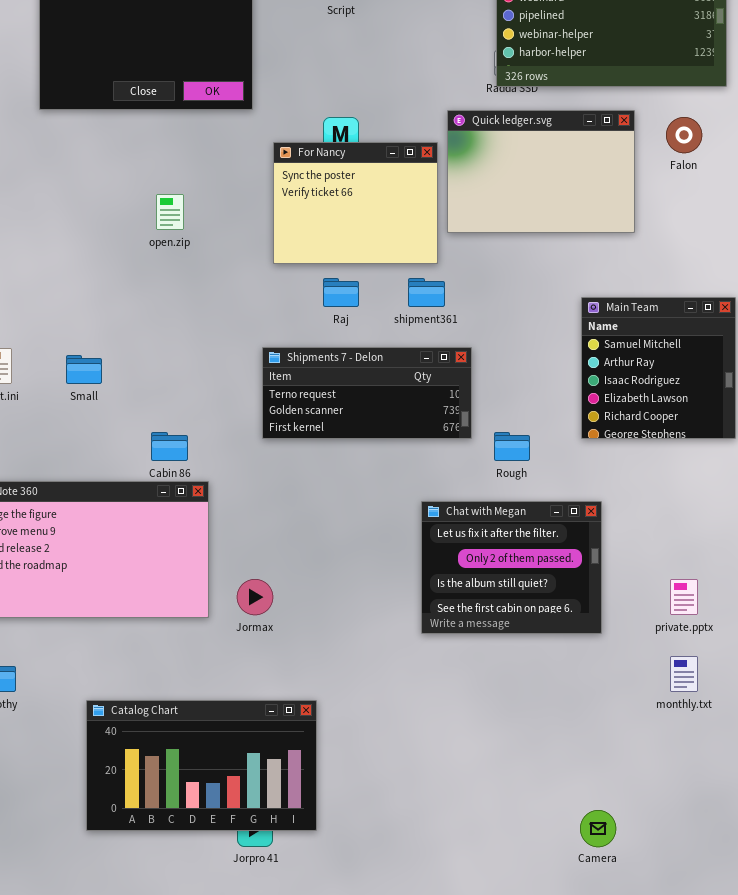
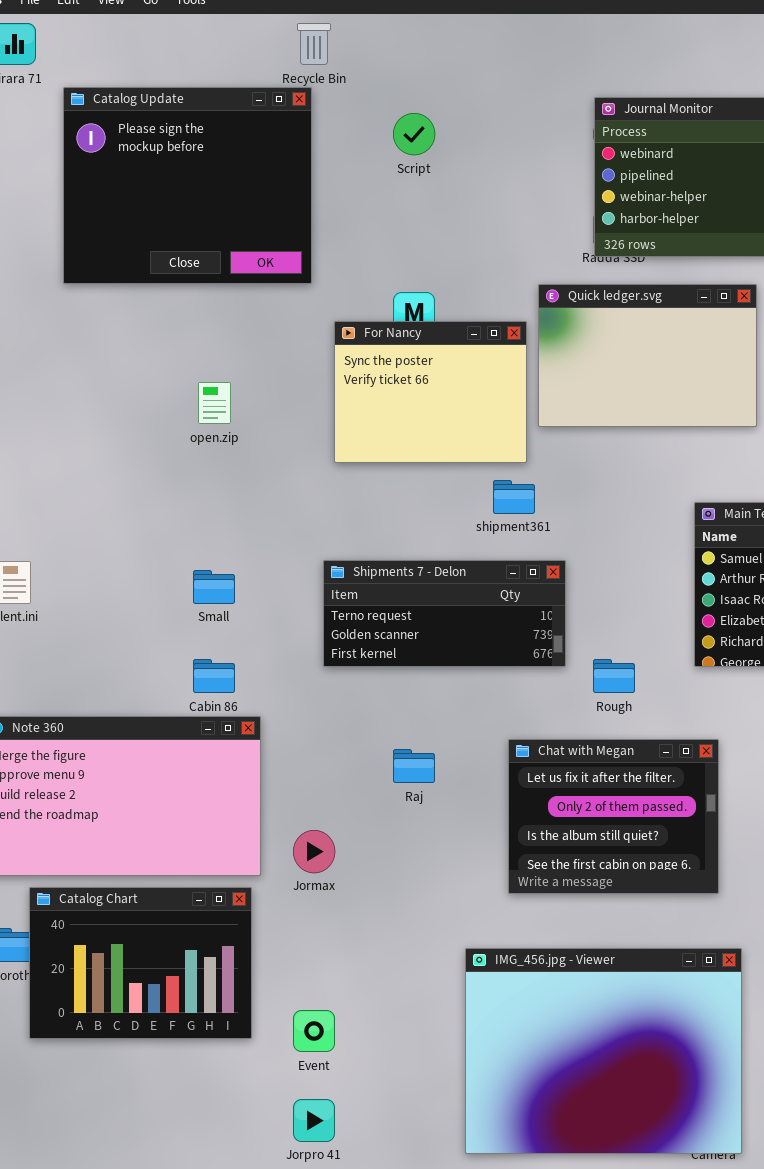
Raj: [323,278,359,307] -> [393,749,435,783], moved
Small: [66,355,102,384] -> [193,570,235,604], moved
IMG_456.jpg - Viewer: none -> [465,948,742,1154], opened
Catalog Chart: [86,700,317,831] -> [29,887,252,1039], moved, resized

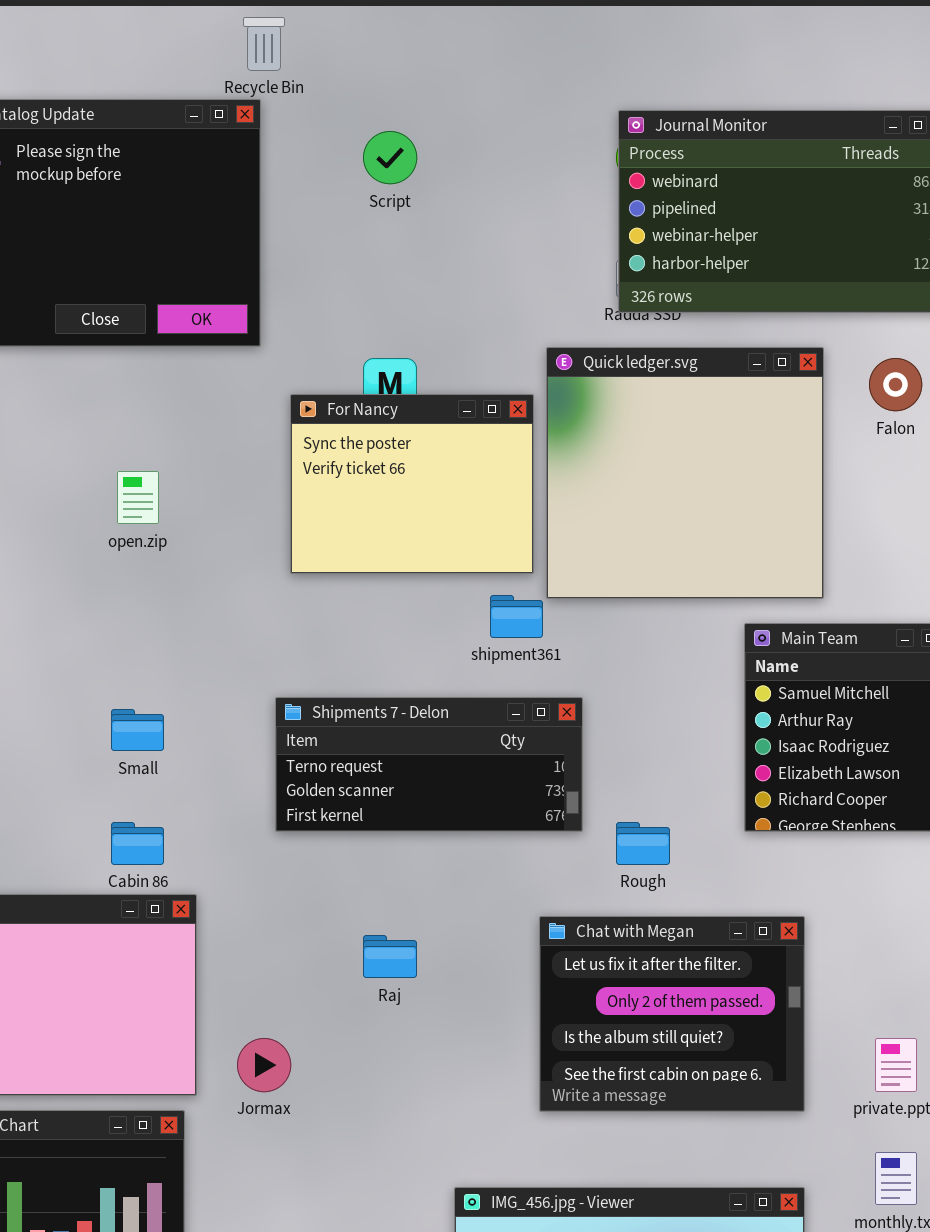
Quick ledger.svg: [538,284,757,427] -> [546,347,824,599], resized
Chat with Megan: [508,739,719,894] -> [539,916,805,1112], moved

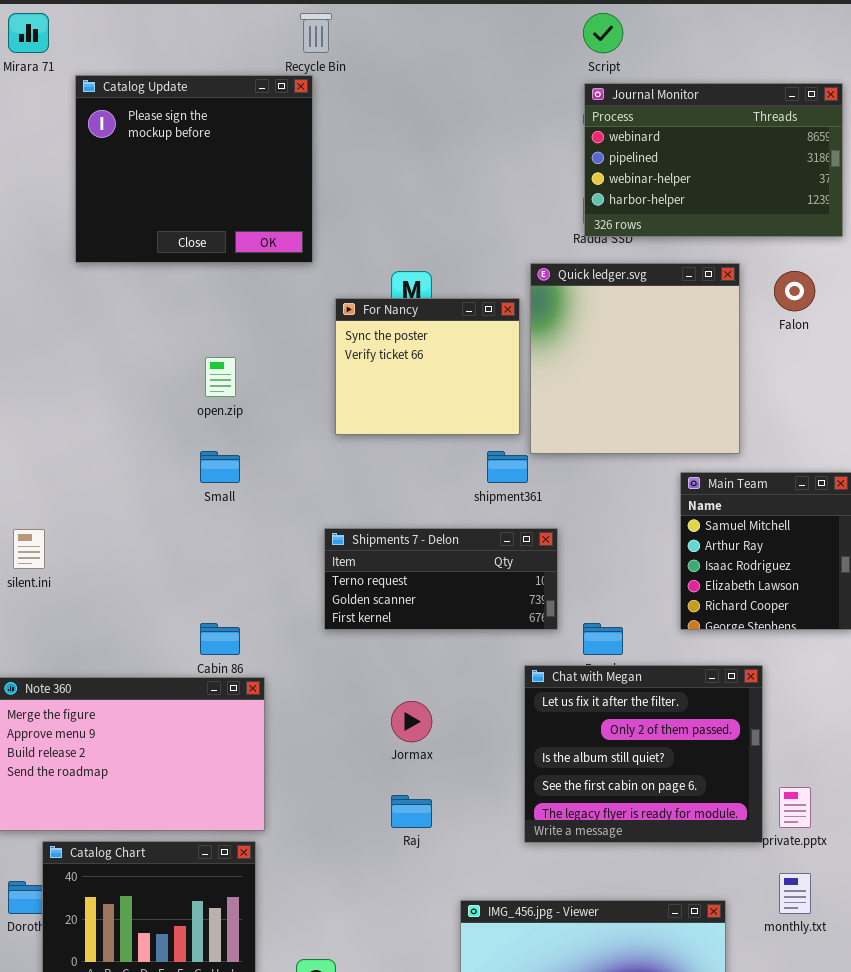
Script: [363,131,417,184] -> [583,13,623,53], moved
Small: [111,709,164,751] -> [200,451,240,483], moved
Chat with Megan: [539,916,805,1112] -> [524,665,763,843], resized
Raj: [363,935,417,978] -> [391,795,432,828], moved
Jormax: [237,1038,291,1092] -> [391,701,432,742], moved

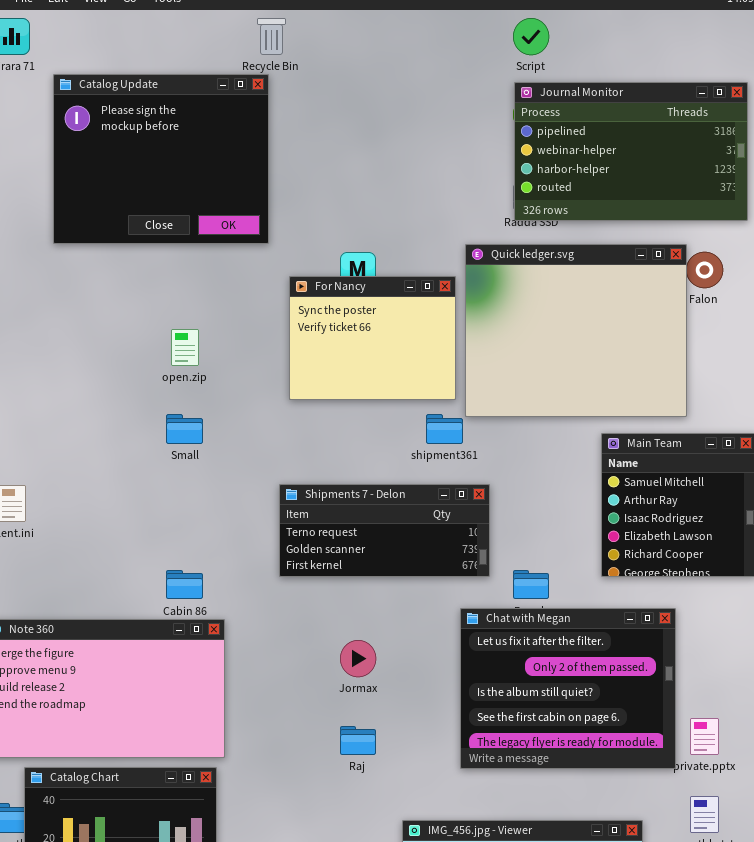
Journal Monitor: [584,83,843,237] -> [514,82,748,221], scrolled down 1 row
Quick ledger.svg: [530,263,740,454] -> [465,244,687,417], resized

